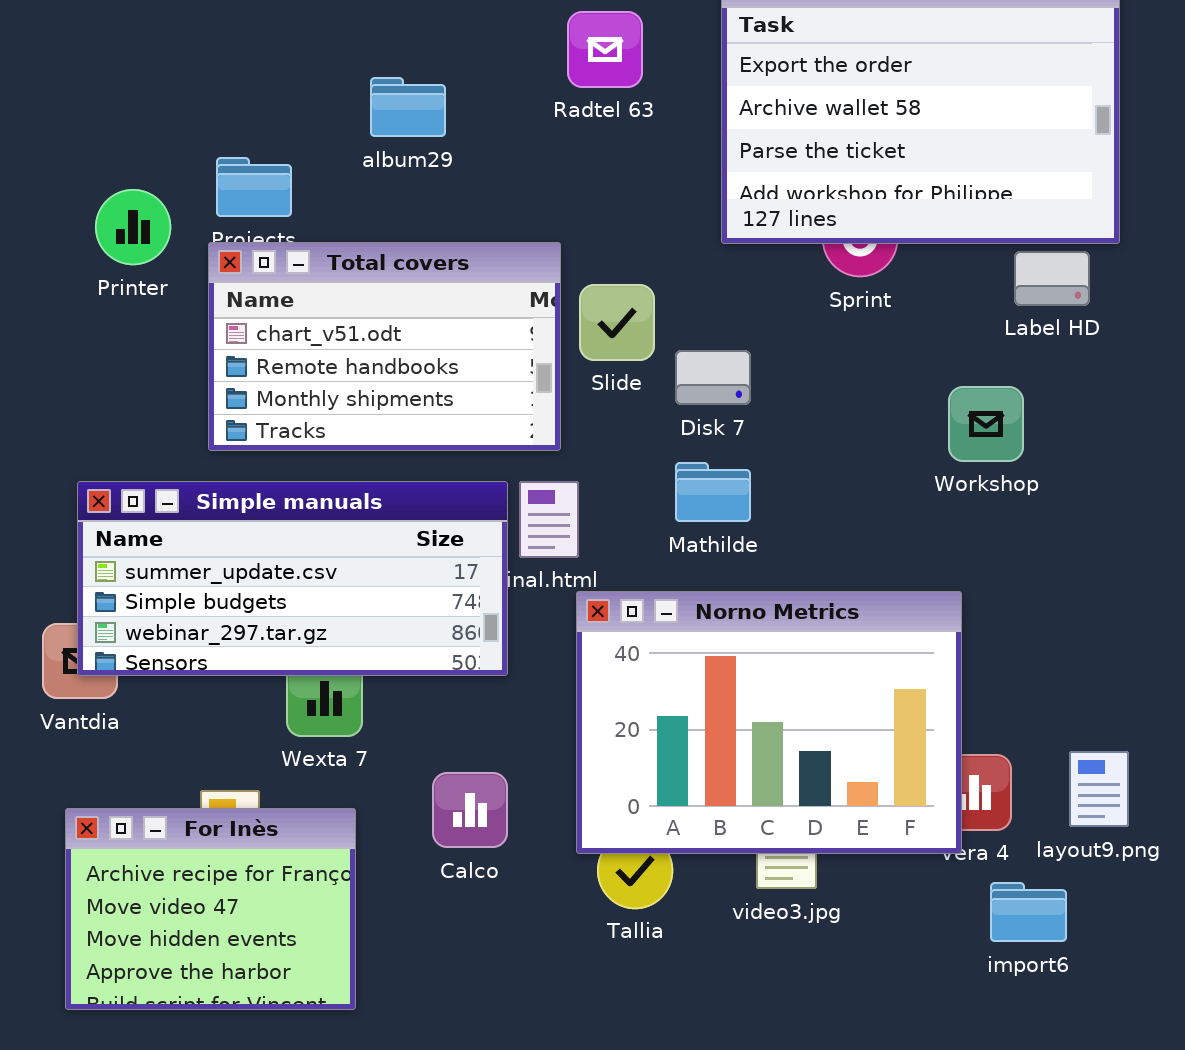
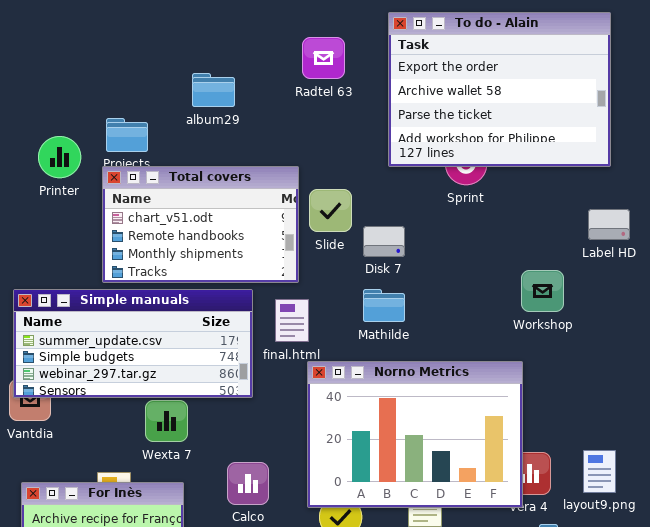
Label HD: [1014,251,1090,306] -> [588,209,630,240], moved
Workshop: [948,386,1024,462] -> [521,270,564,312], moved
Simple manuals: [77,481,508,676] -> [13,289,253,398], moved

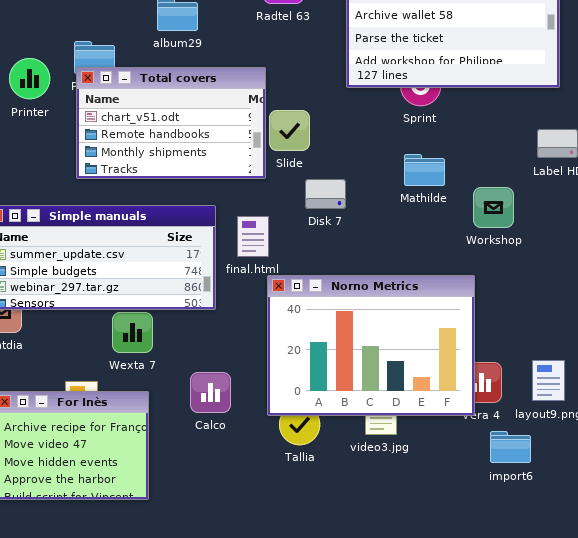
Total covers: [102,166,299,283] -> [76,67,266,179], moved
Disk 7: [363,226,405,257] -> [305,179,346,209], moved
Mathilde: [363,289,405,322] -> [404,154,445,186], moved

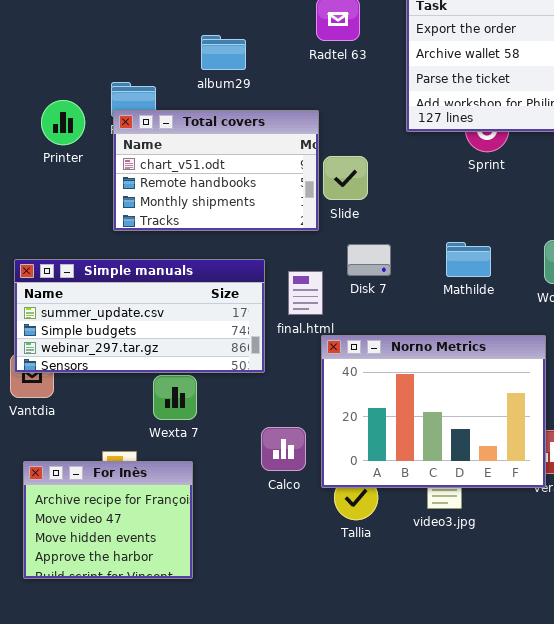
Mathilde: [404,154,445,186] -> [446,242,491,277], moved
Disk 7: [305,179,346,209] -> [347,244,391,276], moved
Calco: [190,372,231,413] -> [261,427,306,471], moved

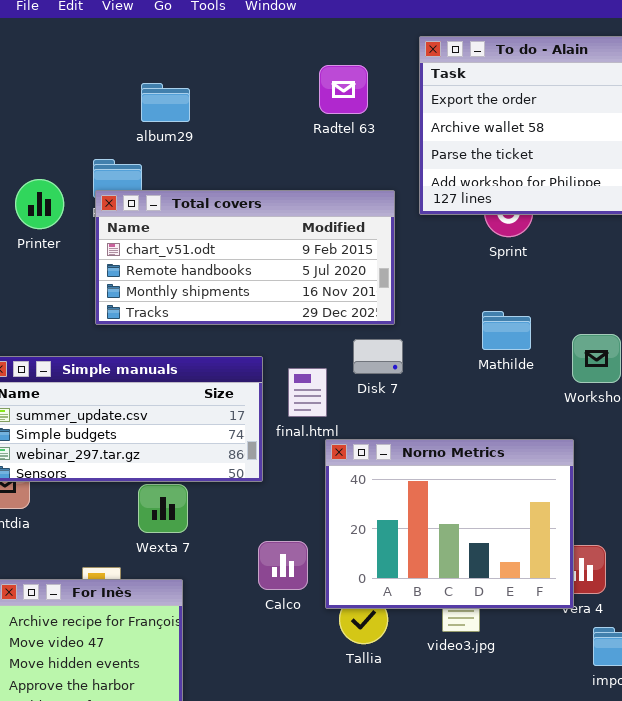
album29: [201,35,246,70] -> [141,83,190,122], moved
Total covers: [113,110,319,231] -> [95,190,395,325], resized
Mathilde: [446,242,491,277] -> [482,311,531,350], moved

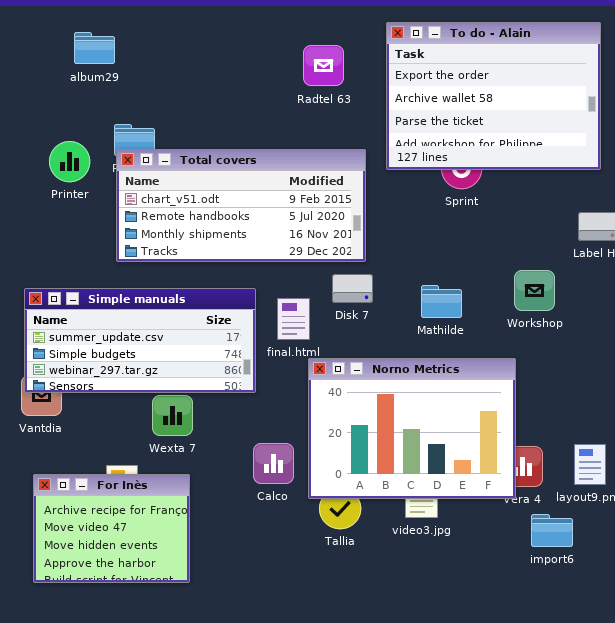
album29: [141,83,190,122] -> [74,32,115,64], moved
Mathilde: [482,311,531,350] -> [421,285,462,318], moved

